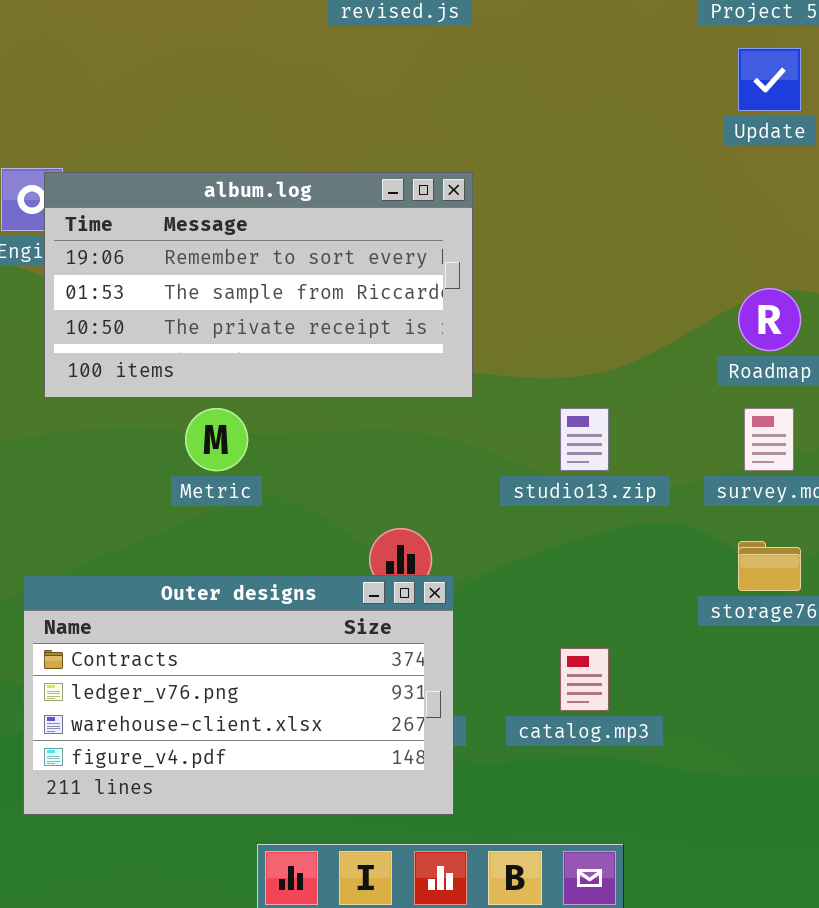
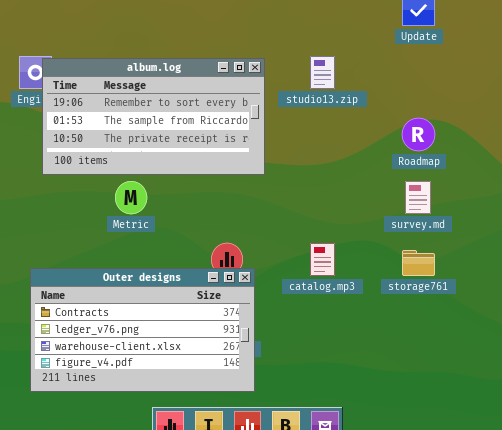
studio13.zip: [560,408,609,471] -> [310,56,335,89], moved
catalog.mp3: [560,648,609,711] -> [310,243,335,276], moved

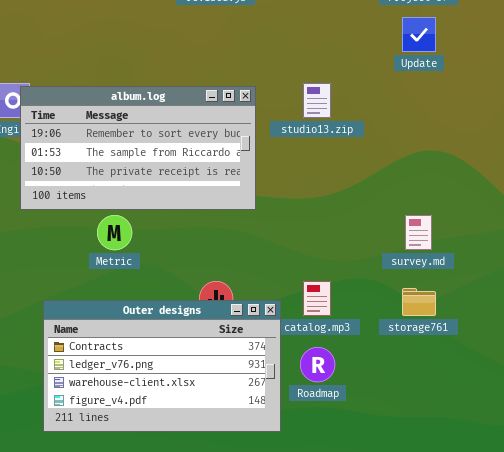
Roadmap: [402,118,435,151] -> [300,347,335,382], moved
Outer designs: [30,268,255,392] -> [43,300,281,432], moved

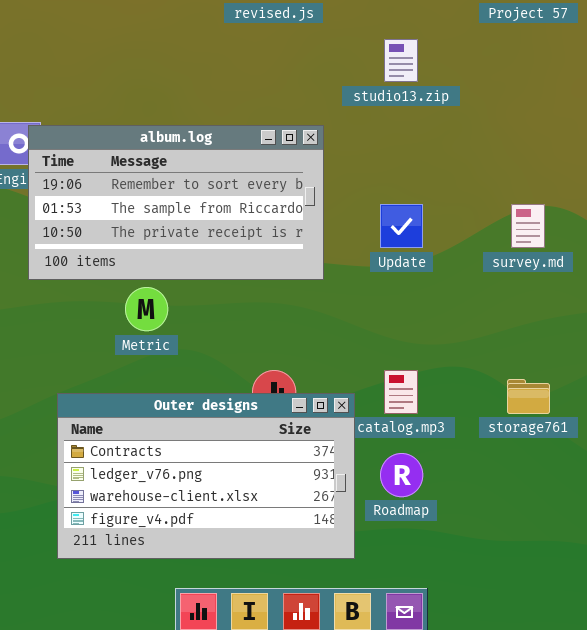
Update: [402,17,436,52] -> [380,204,423,248], moved
studio13.zip: [303,83,331,118] -> [384,39,418,82], moved
survey.md: [405,215,432,250] -> [511,204,545,248], moved

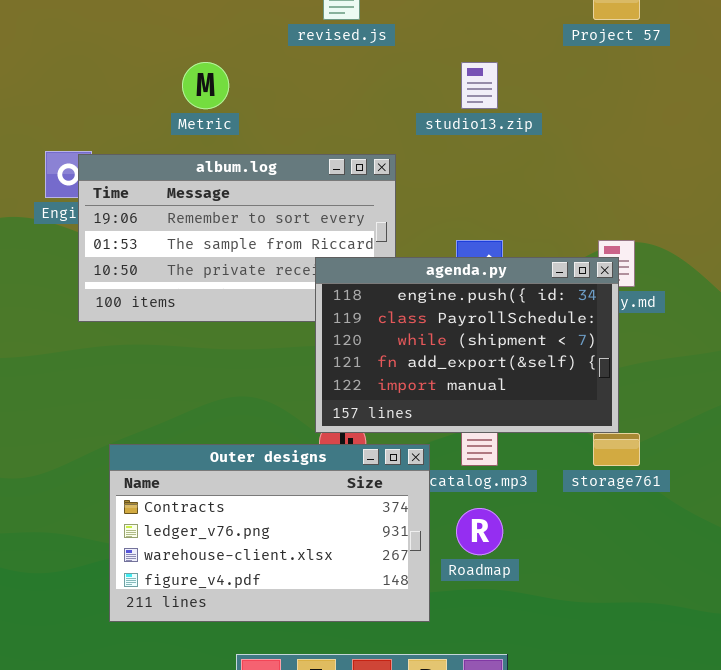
agenda.py: none -> [315,257,619,433], opened
Metric: [125,287,168,331] -> [182,62,229,109], moved

